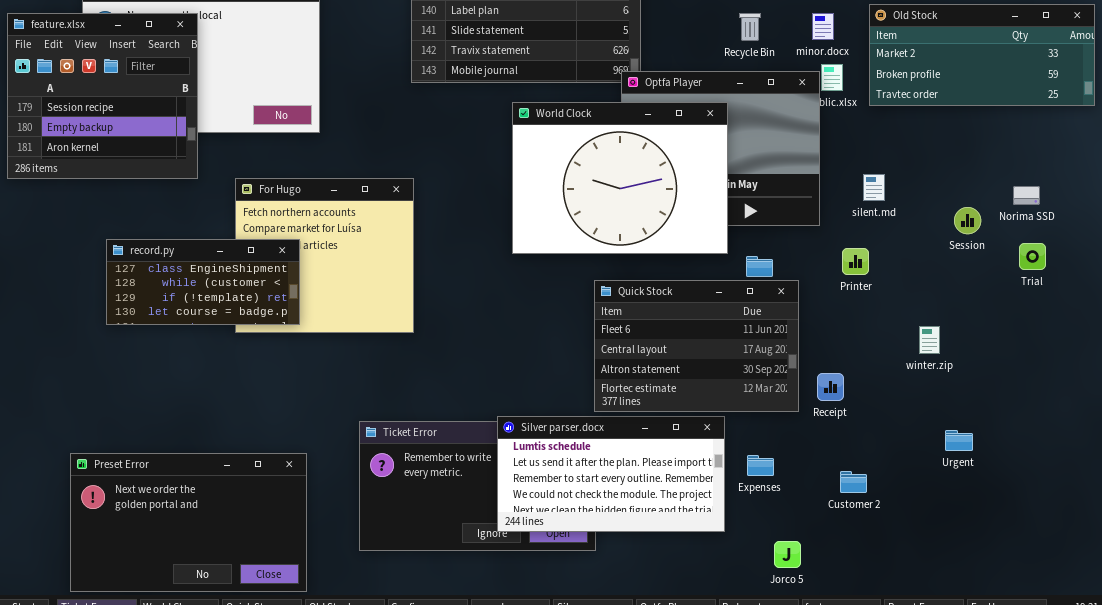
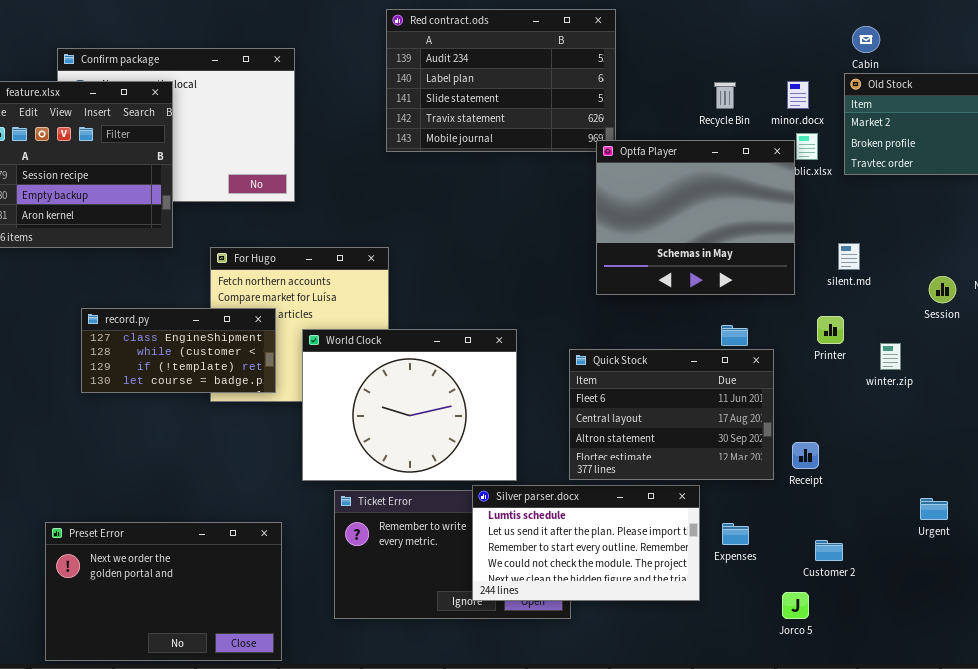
World Clock: [512,102,728,254] -> [302,329,517,481], moved
winter.zip: [919,326,940,354] -> [880,343,901,370], moved
Jorco 5: [774,541,801,568] -> [782,592,809,619], moved

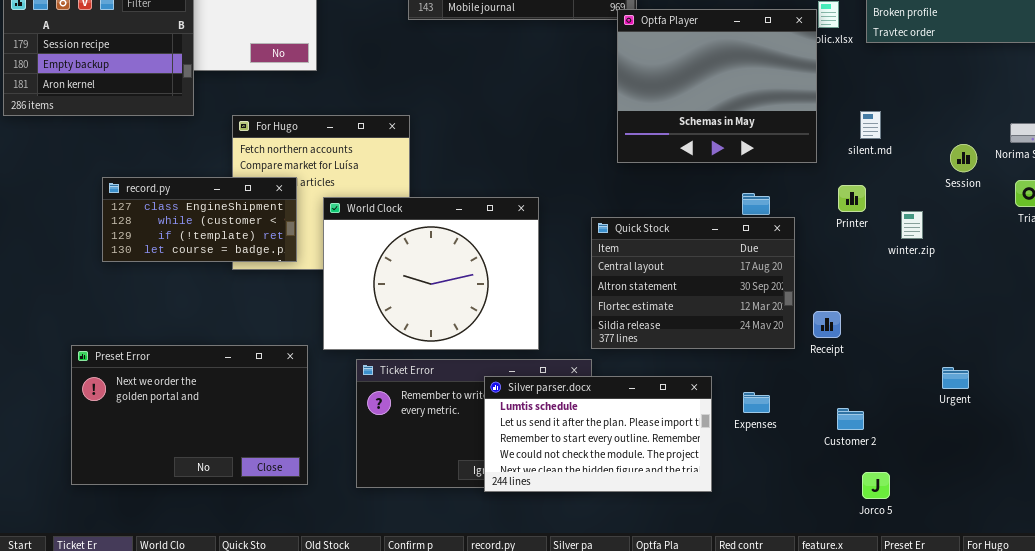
Quick Stock: [569,349,774,480] -> [591,217,795,349], scrolled down 1 row
Silver parser.docx: [472,485,700,601] -> [484,376,712,492], moved
Preset Error: [45,522,282,661] -> [71,345,308,485], moved
Jorco 5: [782,592,809,619] -> [862,472,890,499], moved

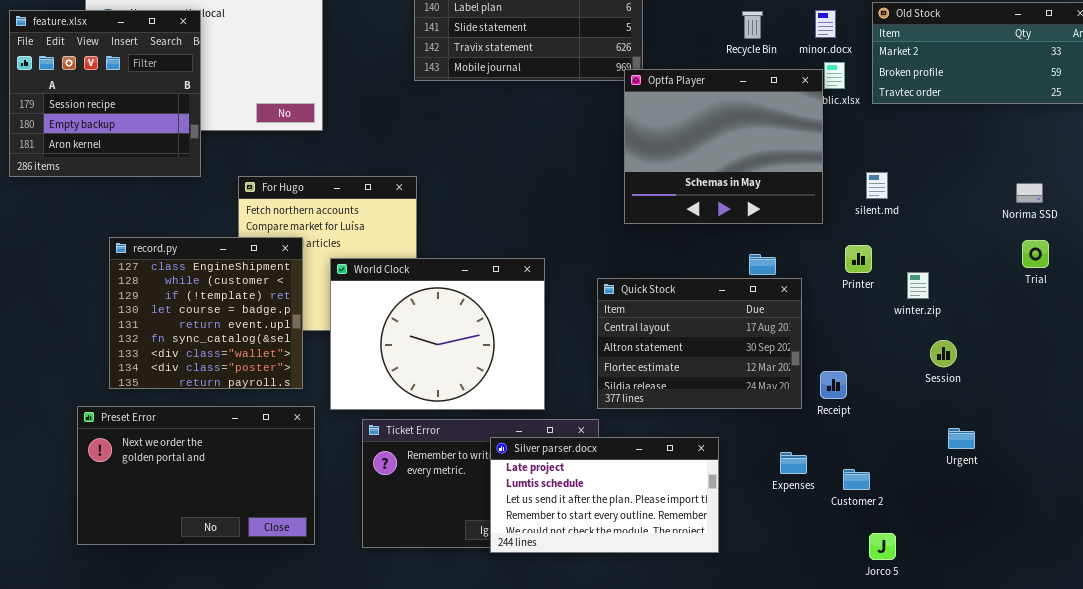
Session: [950,144,977,172] -> [930,340,957,367], moved
record.py: [102,177,297,262] -> [109,237,303,389], resized
Silver parser.docx: [484,376,712,492] -> [490,437,719,553], scrolled up 1 row
Expenses: [743,392,770,413] -> [780,452,807,474], moved

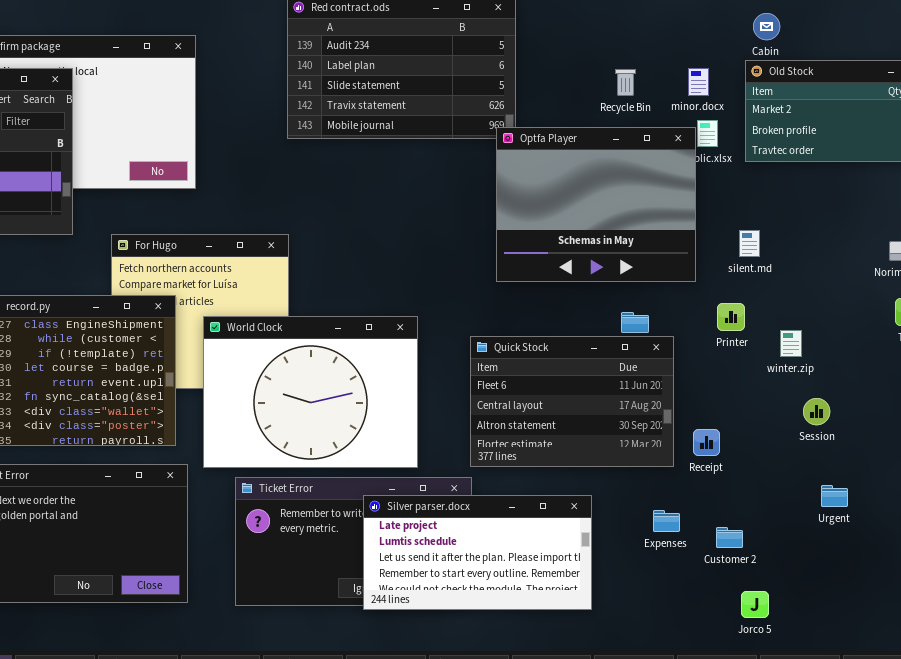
Quick Stock: [597,278,802,409] -> [470,336,674,467], scrolled up 1 row

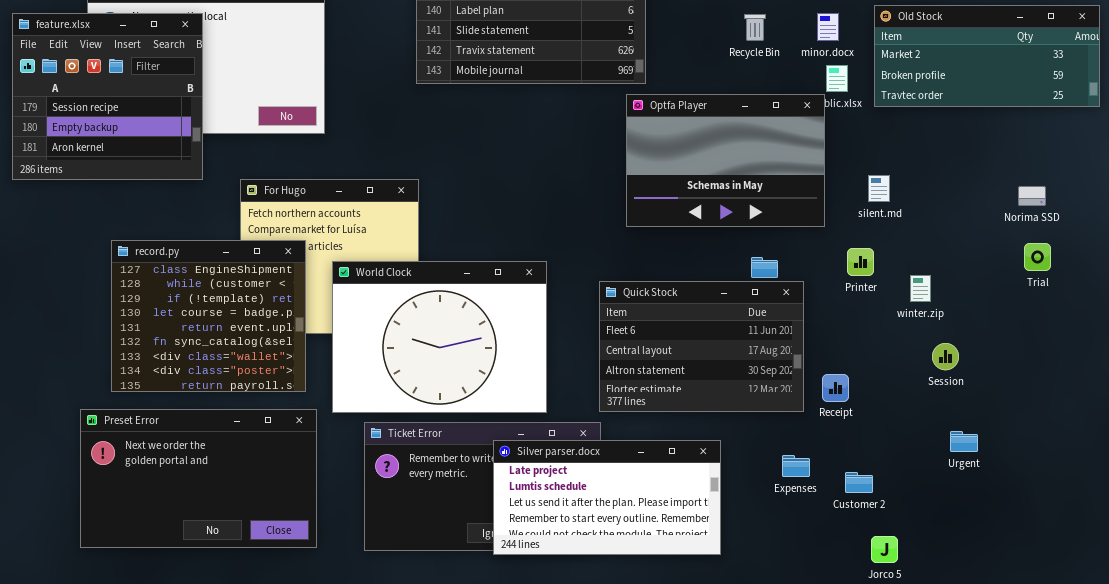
Optfa Player: [496,127,696,282] -> [626,94,825,227], resized

